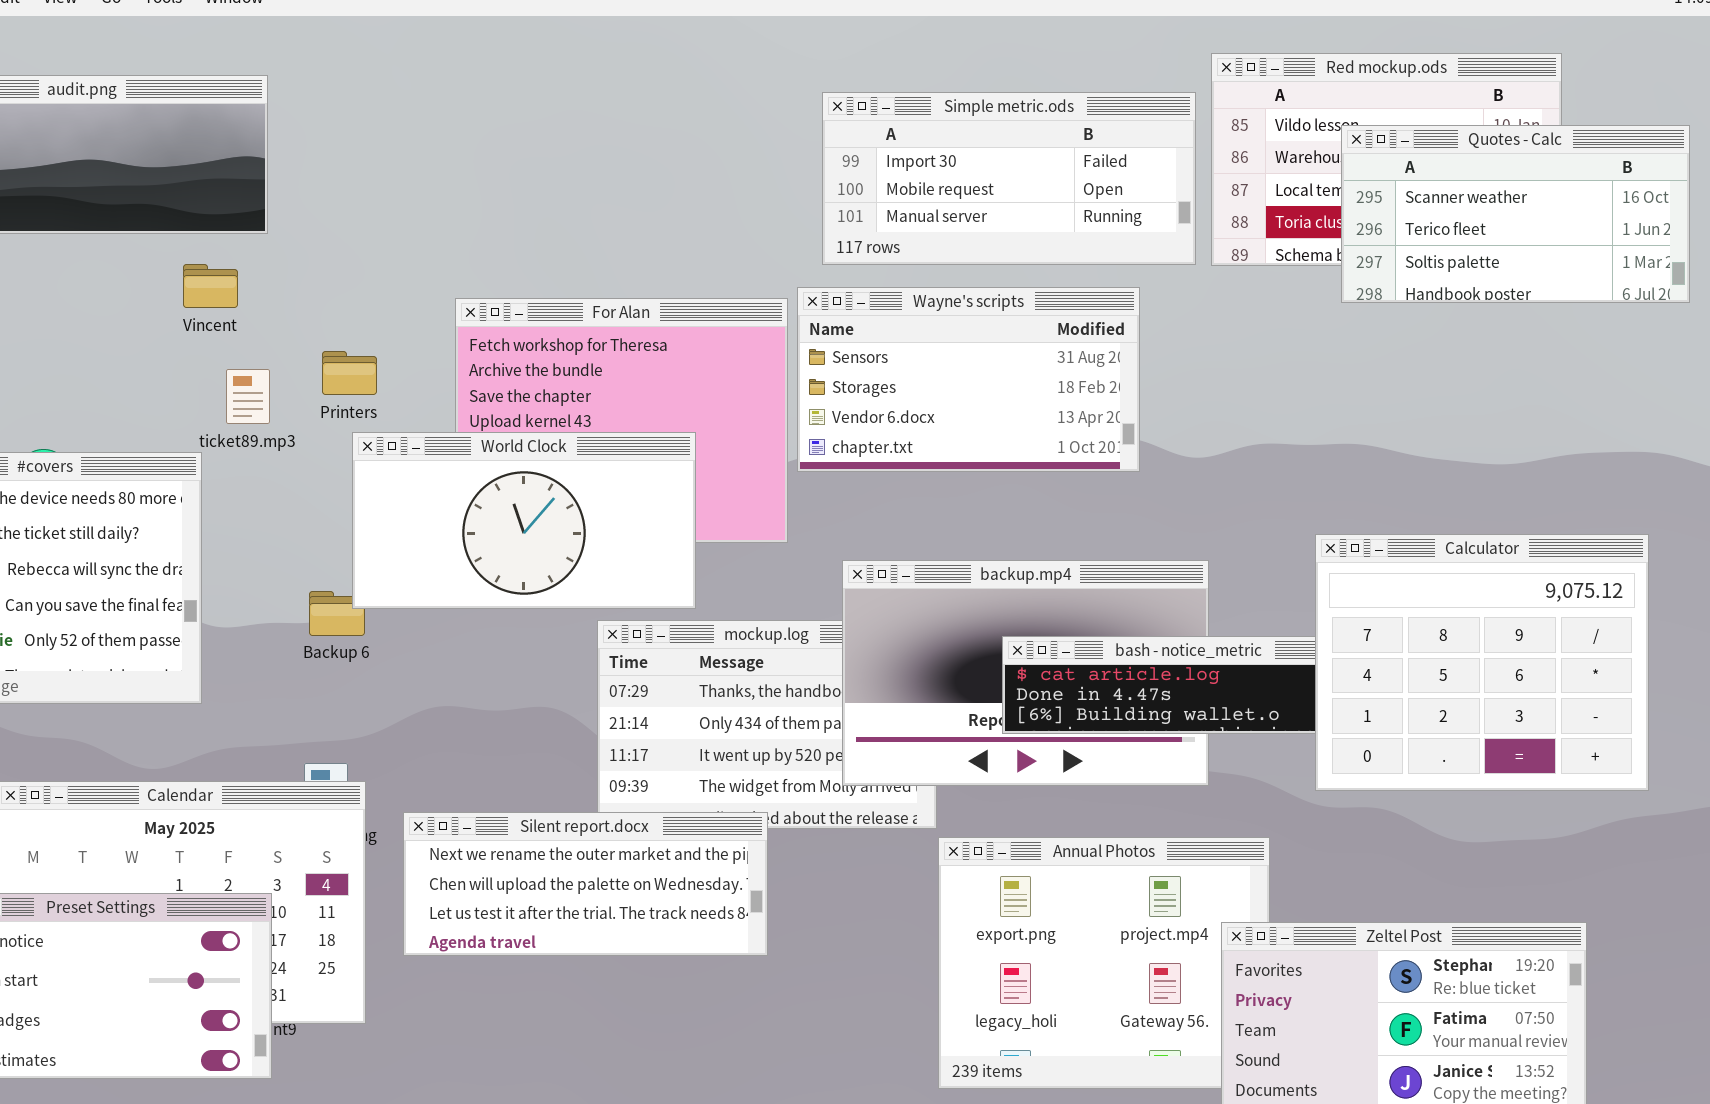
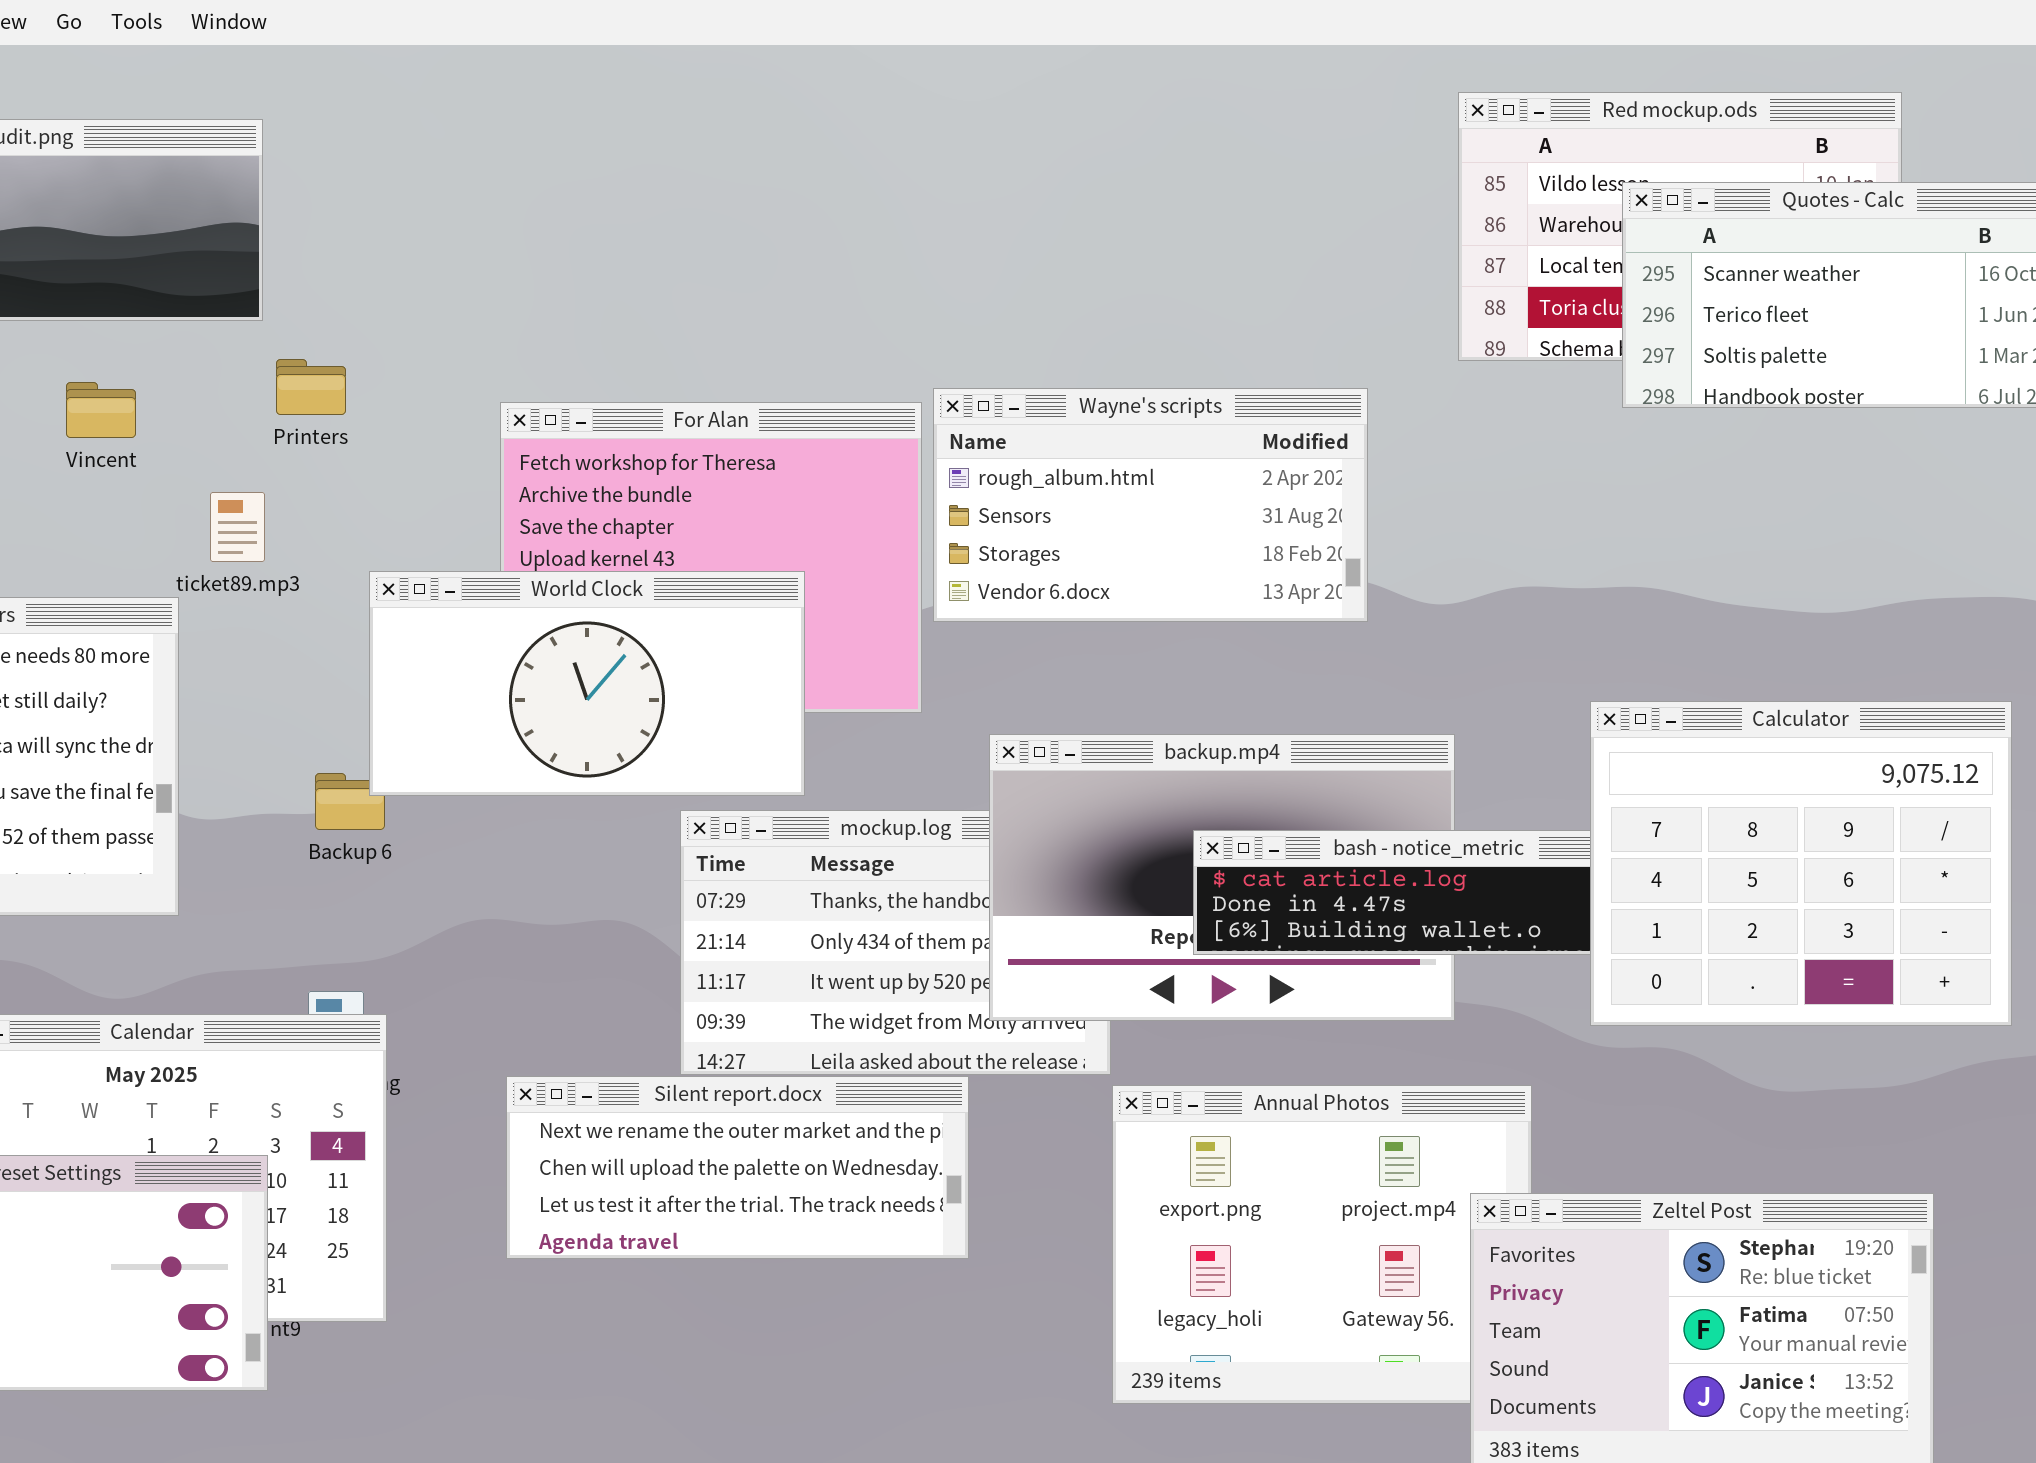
Simple metric.ods: [822,92,1196,265] -> none, closed
Vincent: [183,264,238,308] -> [66,382,136,438], moved
Wayne's scripts: [797,287,1140,472] -> [933,388,1368,622], scrolled up 1 row
Printers: [322,351,377,395] -> [276,359,346,415], moved
Silent report.docx: [403,812,768,956] -> [506,1076,969,1259], moved

